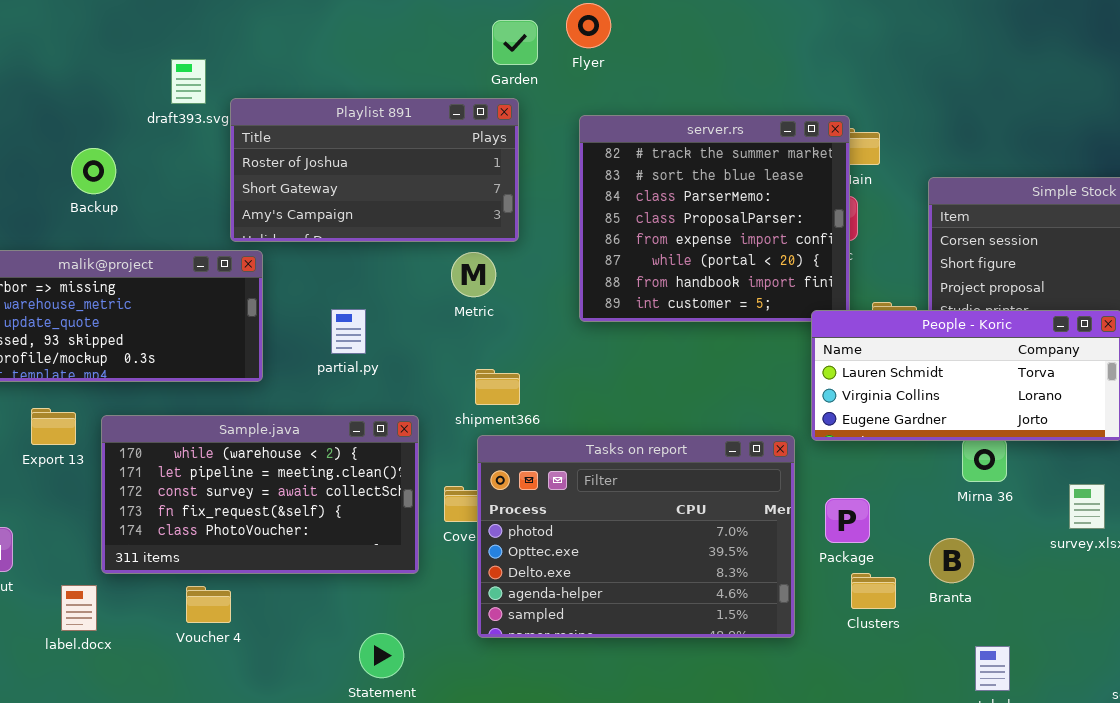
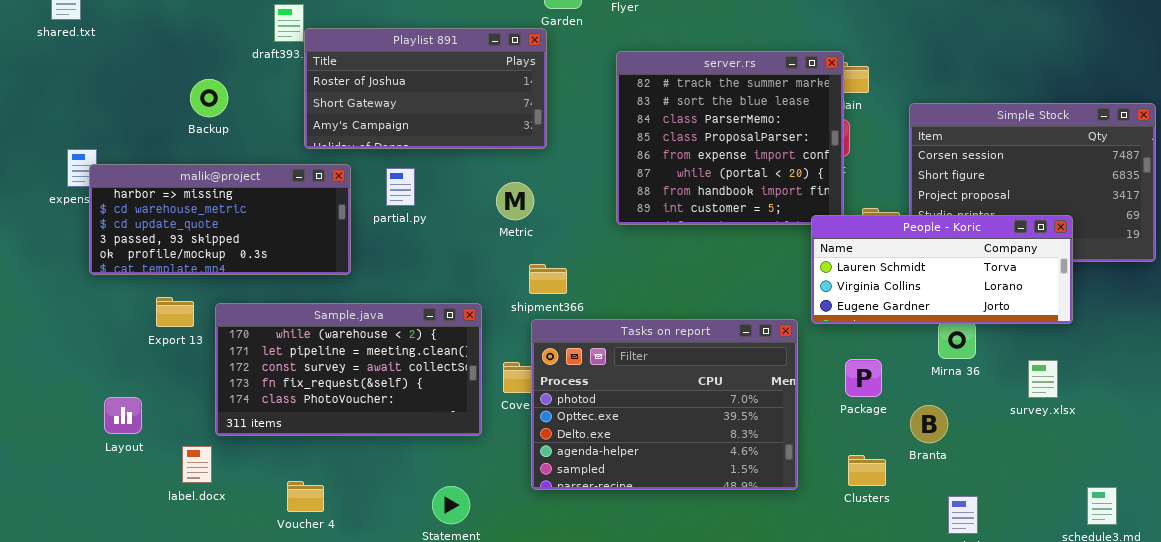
Playlist 891: [230,98,519,242] -> [304,28,547,149], moved
Metric: [451,252,496,297] -> [496,182,534,220], moved
partial.py: [331,309,366,354] -> [386,168,415,206], moved
Package: [825,498,870,543] -> [845,359,882,397], moved
Clusters: [851,573,896,609] -> [848,455,886,486], moved
Voucher 4: [186,586,231,623] -> [287,481,324,512], moved

